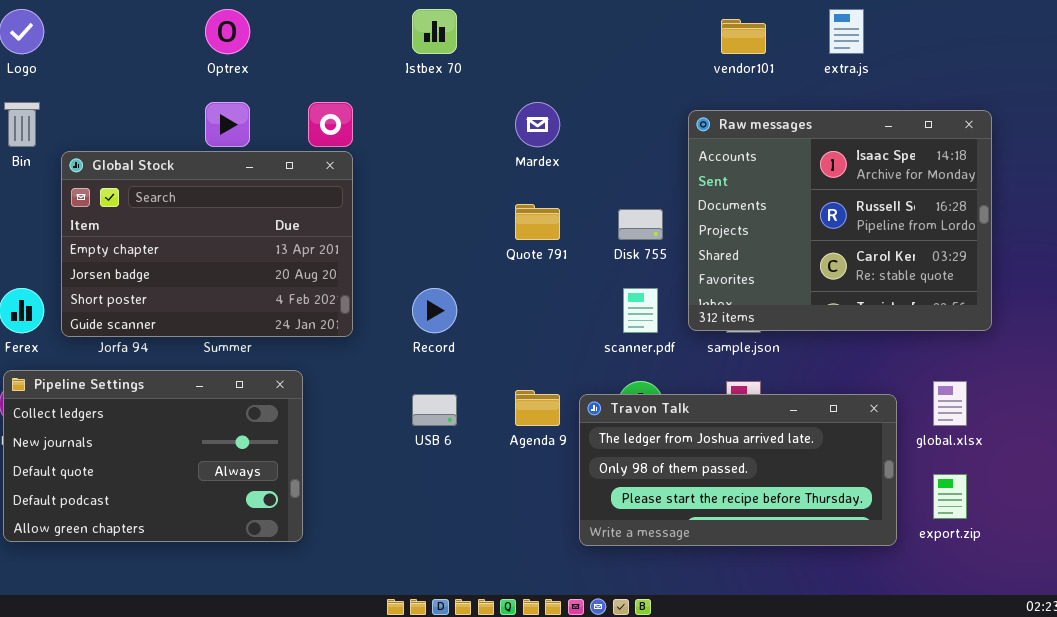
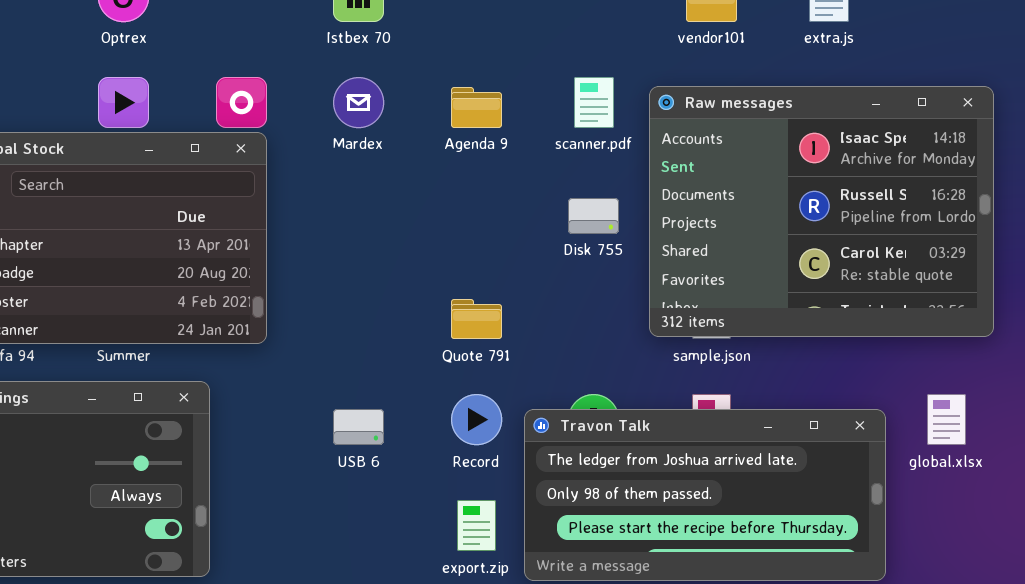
Mardex: [515,102,560,147] -> [333,77,384,128], moved
Quote 791: [515,204,560,240] -> [451,299,502,339], moved
Record: [412,288,457,333] -> [451,394,502,445], moved
scanner.pdf: [623,288,658,333] -> [574,77,614,128], moved
Agenda 9: [515,390,560,426] -> [451,87,502,128], moved
export.zip: [933,474,967,519] -> [457,500,496,551], moved

